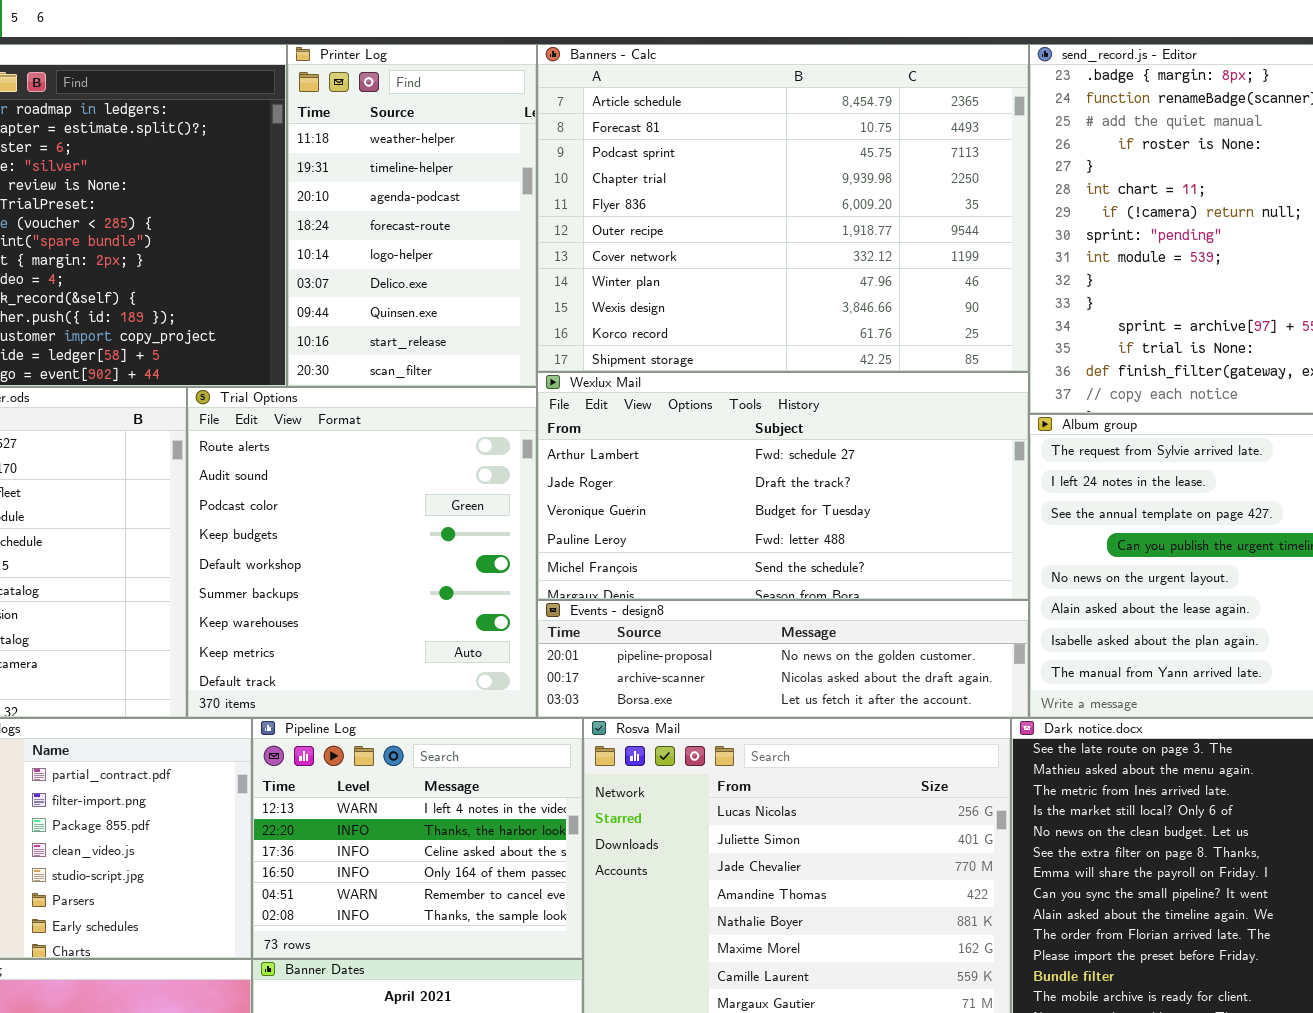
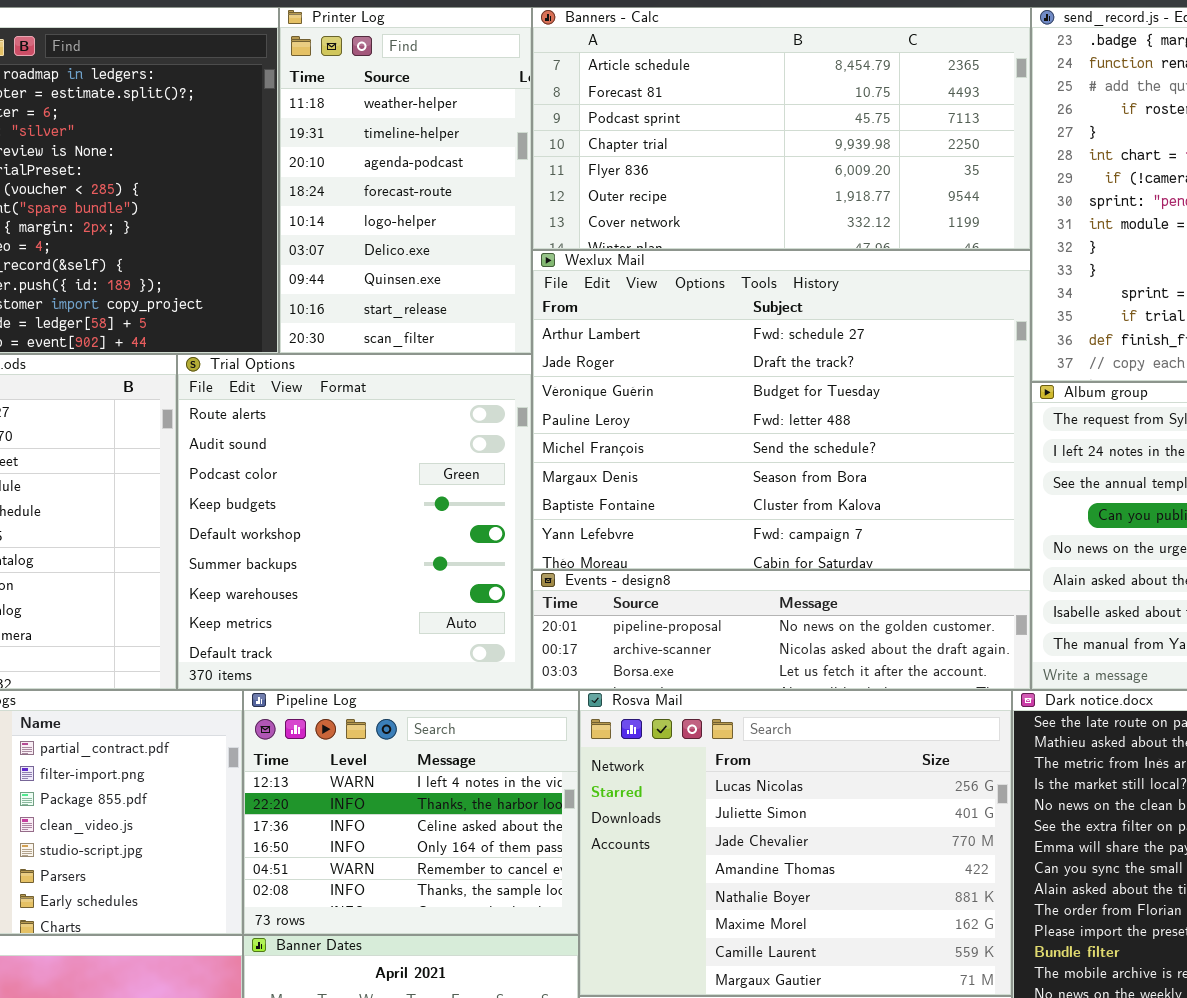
Banners - Calc: [537,44,1029,372] -> [532,7,1031,250], resized
Wexlux Mail: [537,372,1029,600] -> [532,250,1031,570], resized

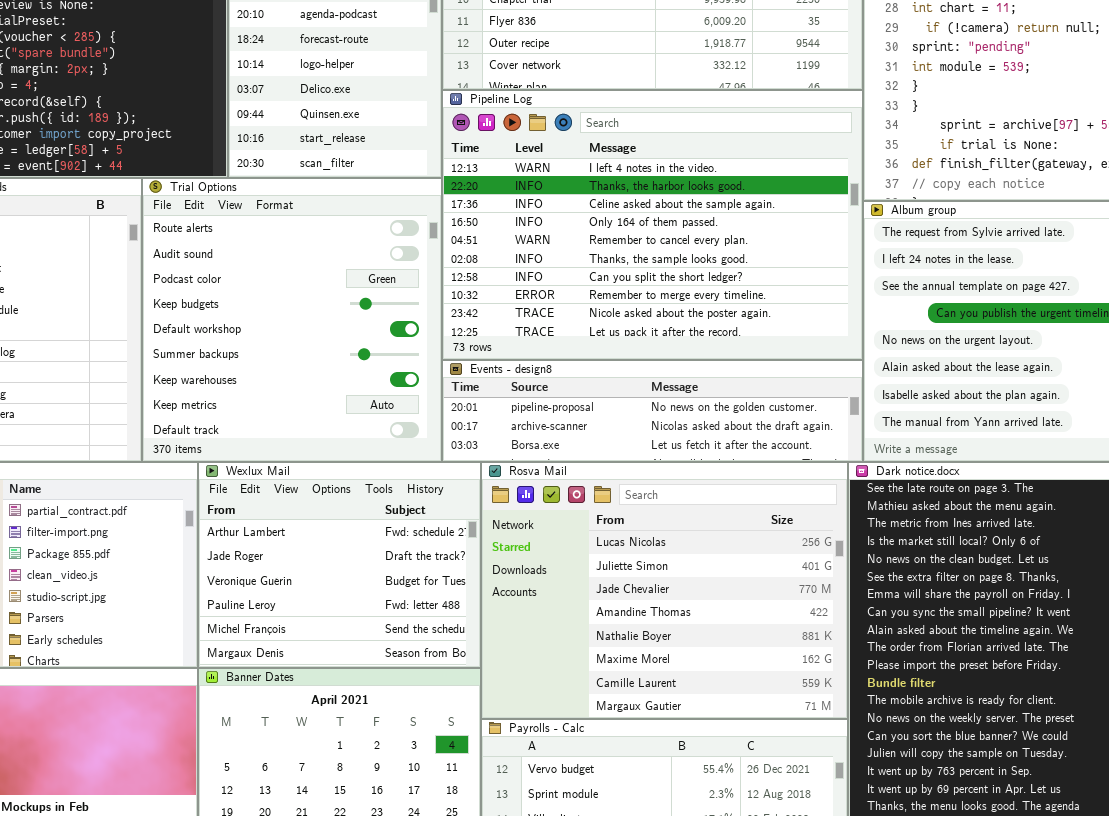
Wexlux Mail: [532,250,1031,570] -> [198,462,481,668], moved, resized
Pipeline Log: [243,690,579,935] -> [442,90,863,360], moved, resized

